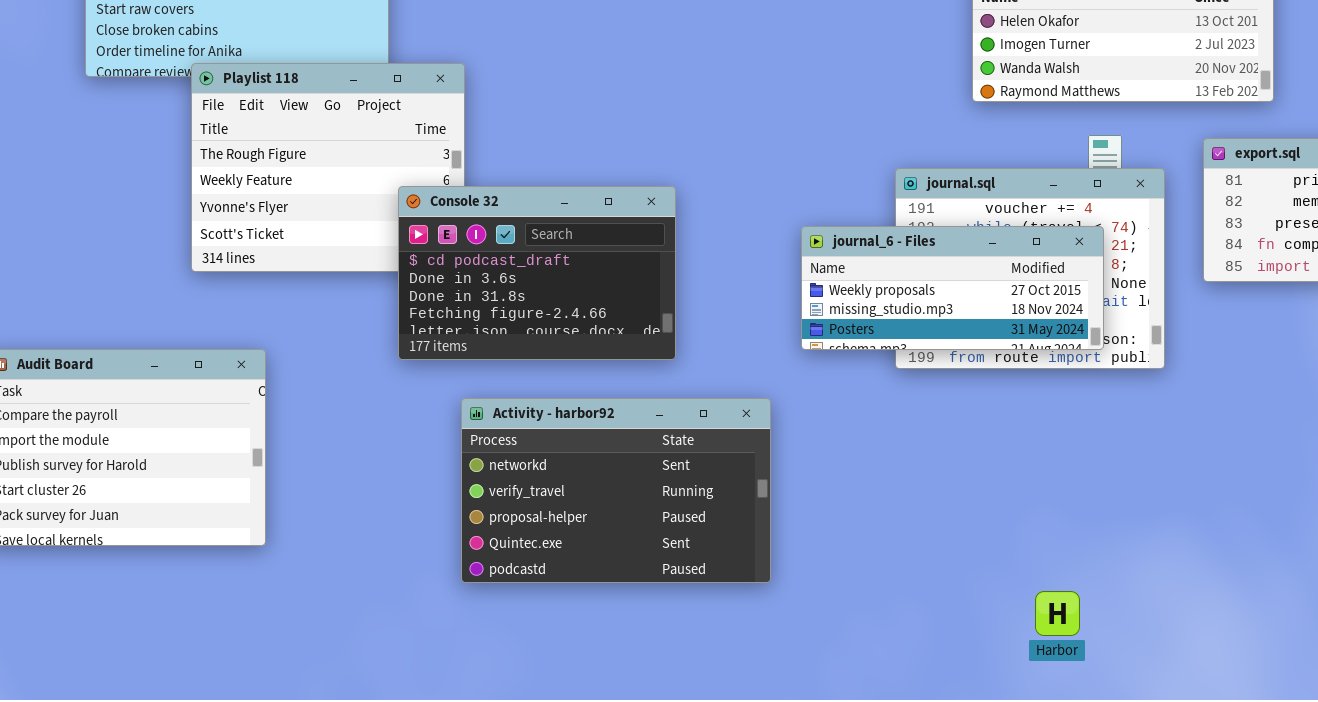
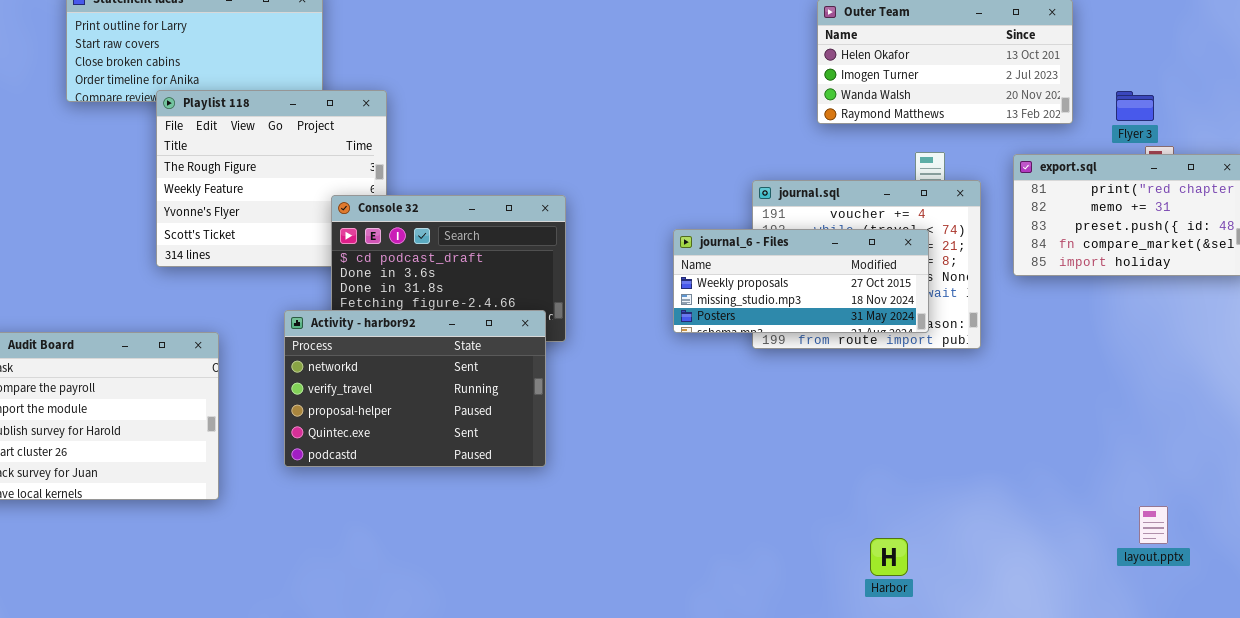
Activity - harbor92: [461,398,771,583] -> [284,310,546,467], moved

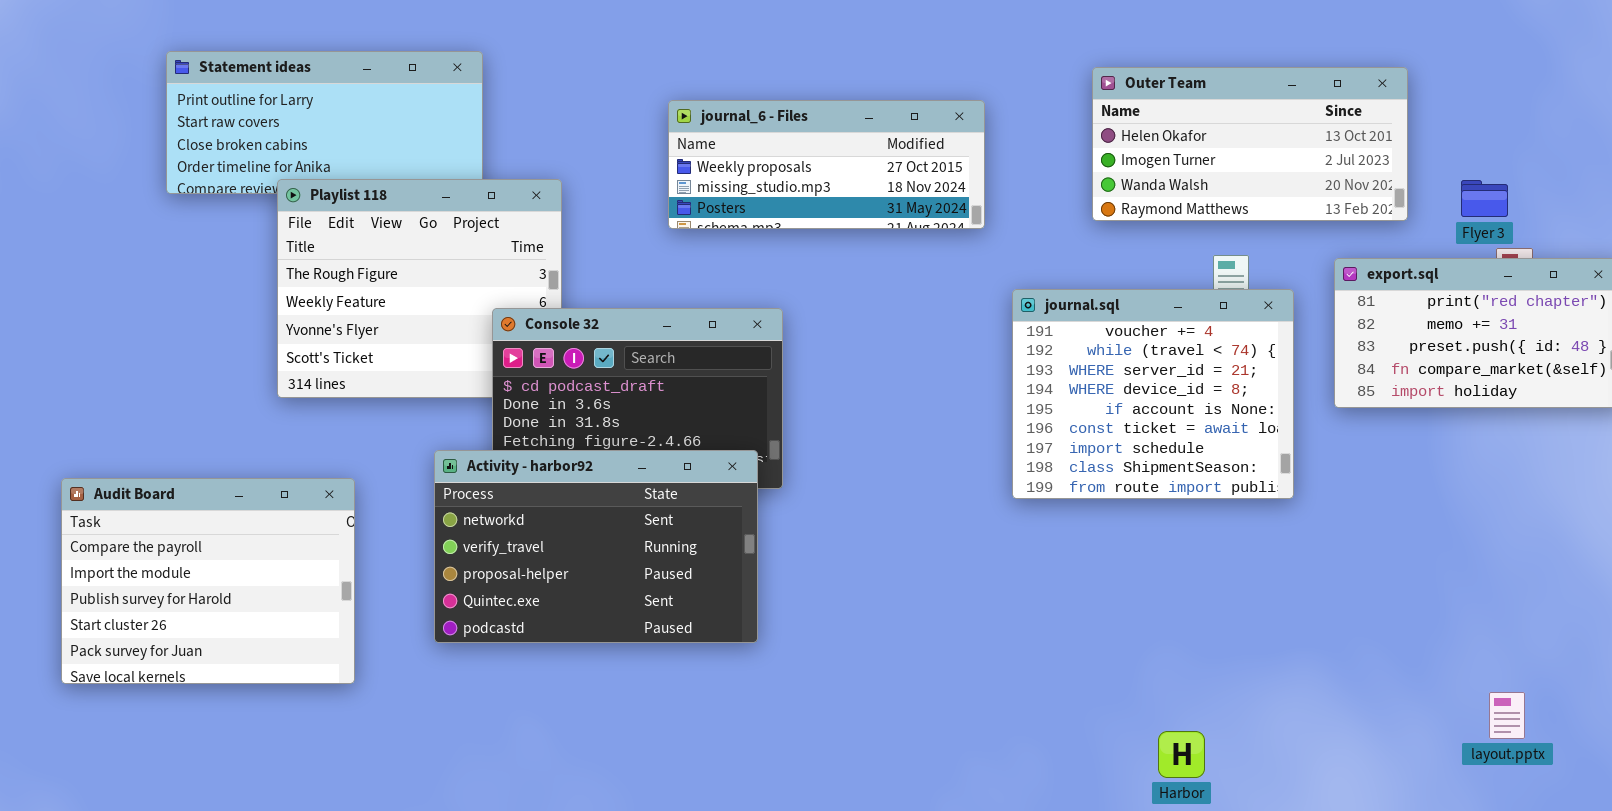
journal_6 - Files: [673,229,929,333] -> [668,100,985,229], moved

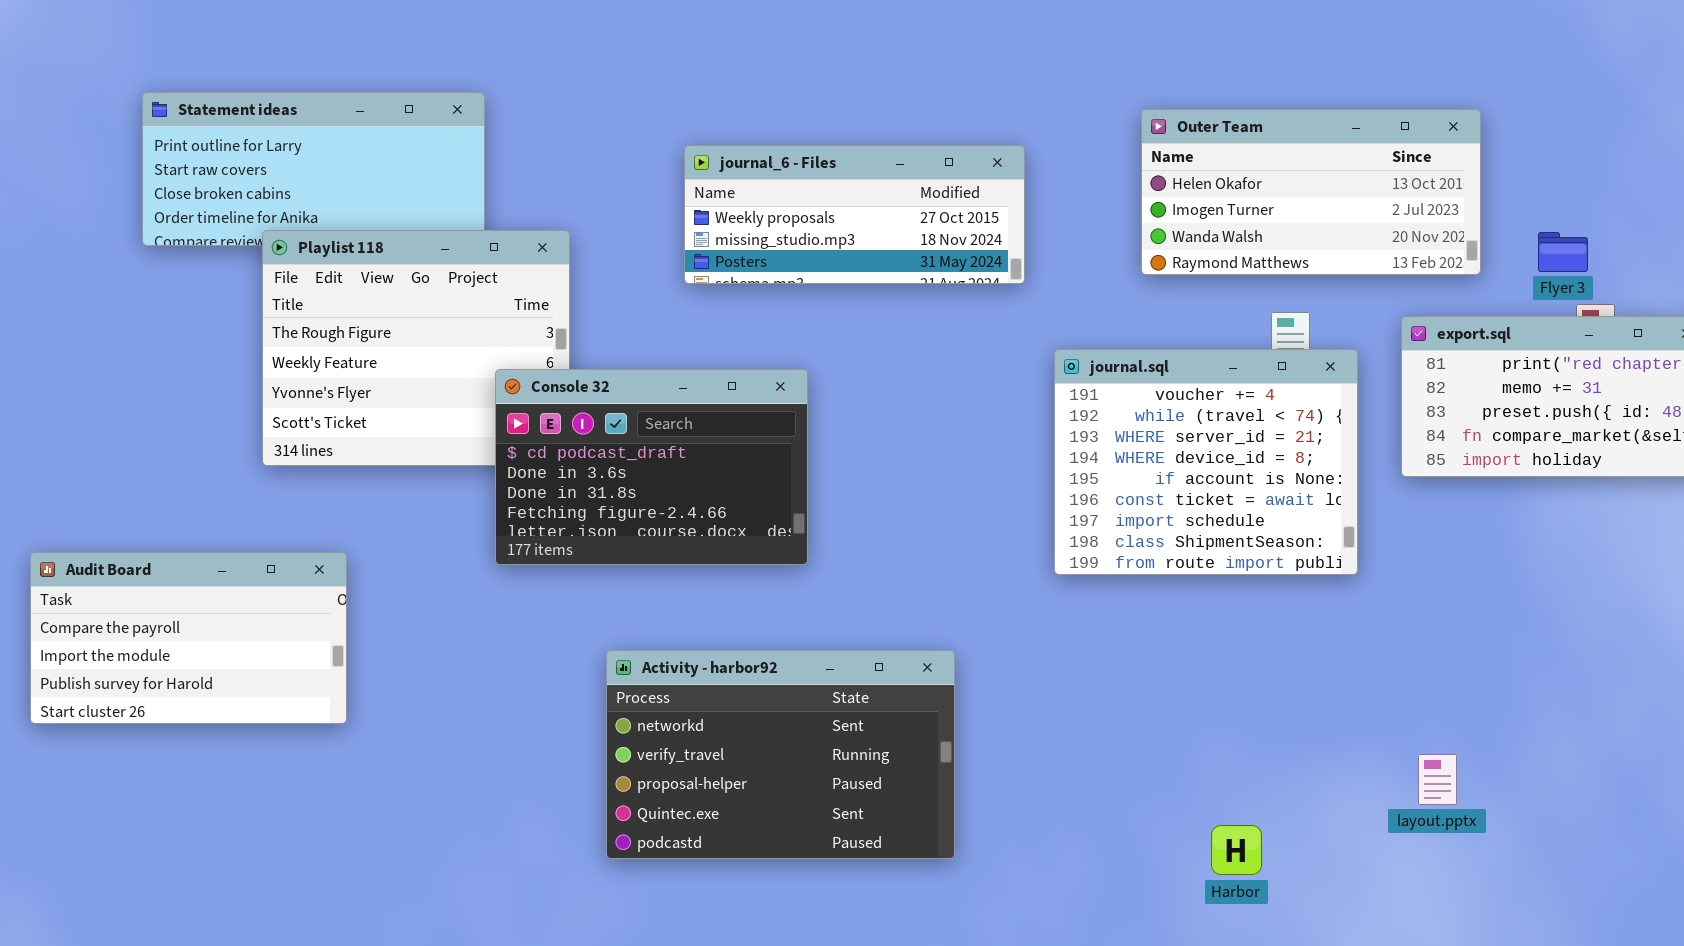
Activity - harbor92: [434,450,758,643] -> [606,650,955,859], moved
Audit Board: [61,478,355,684] -> [30,552,347,724], resized
layout.pptx: [1489,692,1525,739] -> [1418,754,1457,805], moved

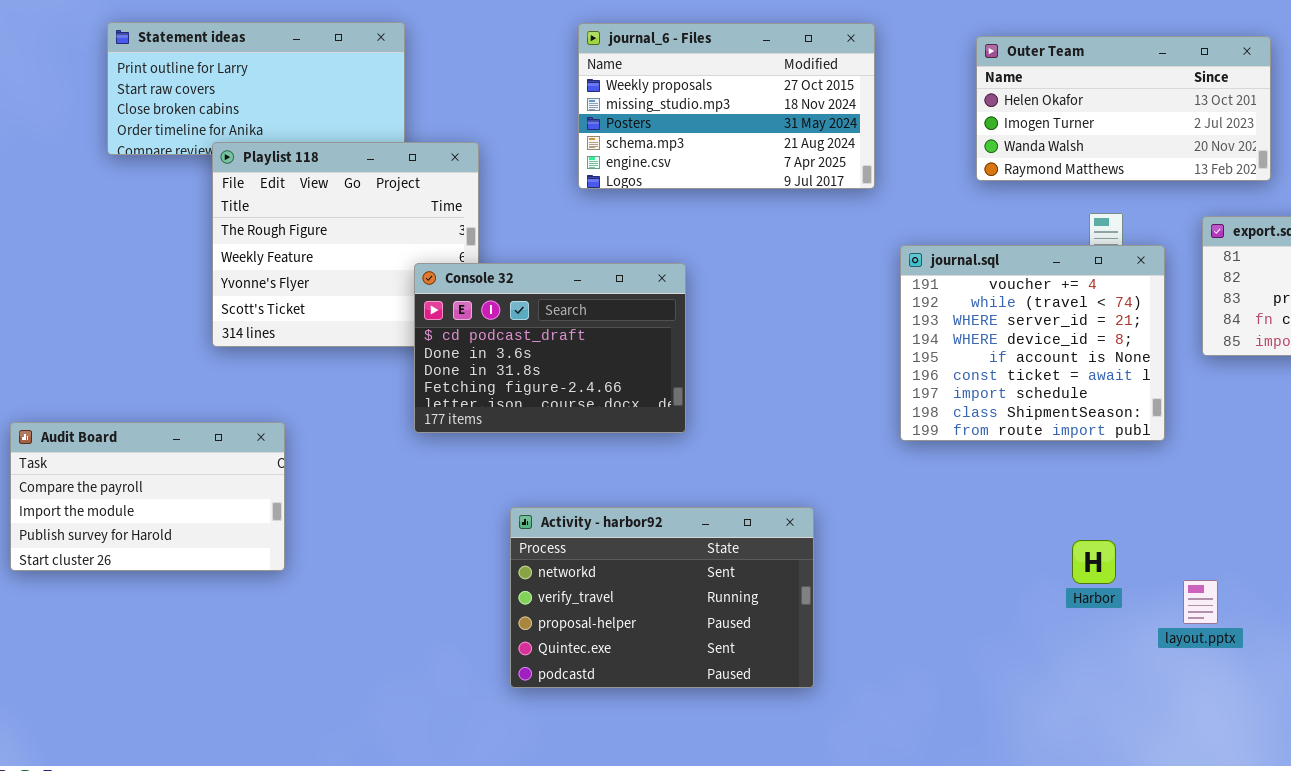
journal_6 - Files: [684,145,1025,284] -> [578,23,875,189], resized
layout.pptx: [1418,754,1457,805] -> [1183,580,1218,624], moved
Harbor: [1211,825,1262,875] -> [1072,540,1116,584], moved

